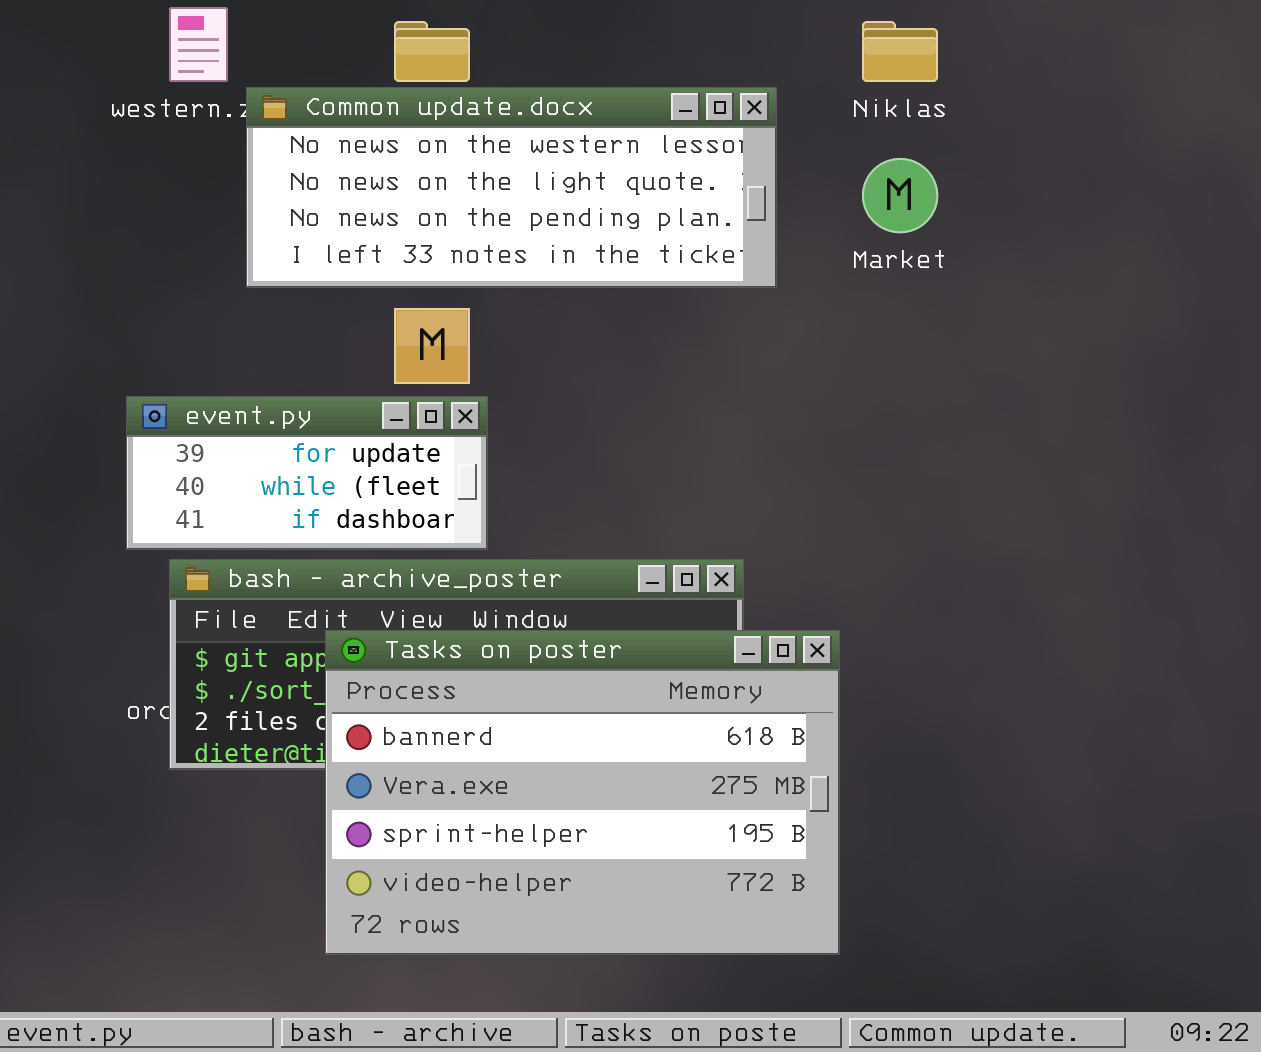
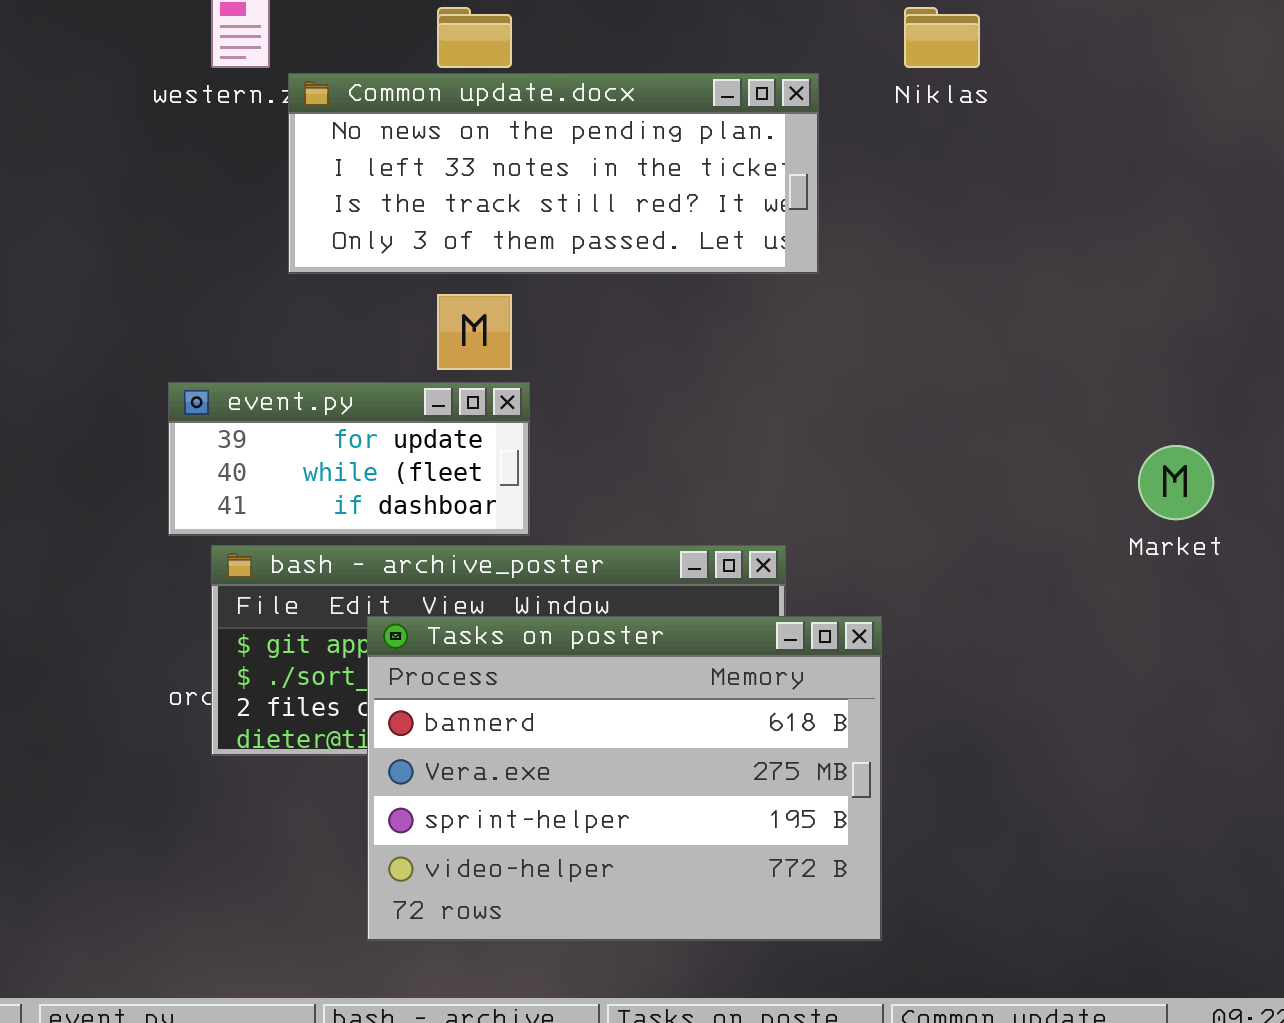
Common update.docx: [246,87,777,288] -> [288,73,819,274], scrolled down 2 rows
Market: [862,158,938,233] -> [1138,445,1214,520], moved

